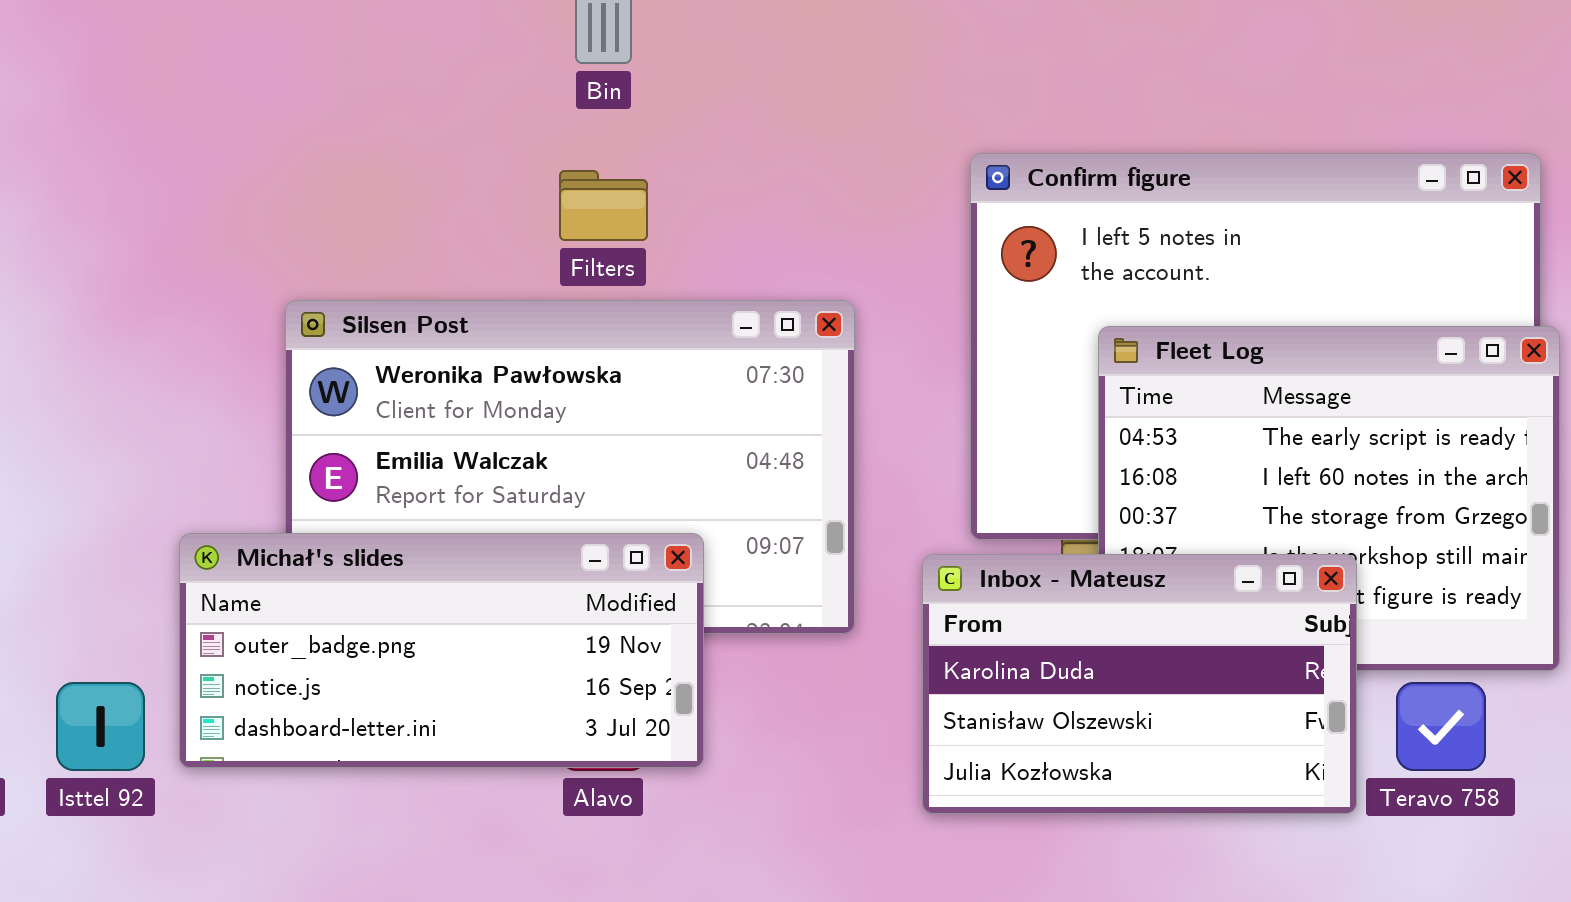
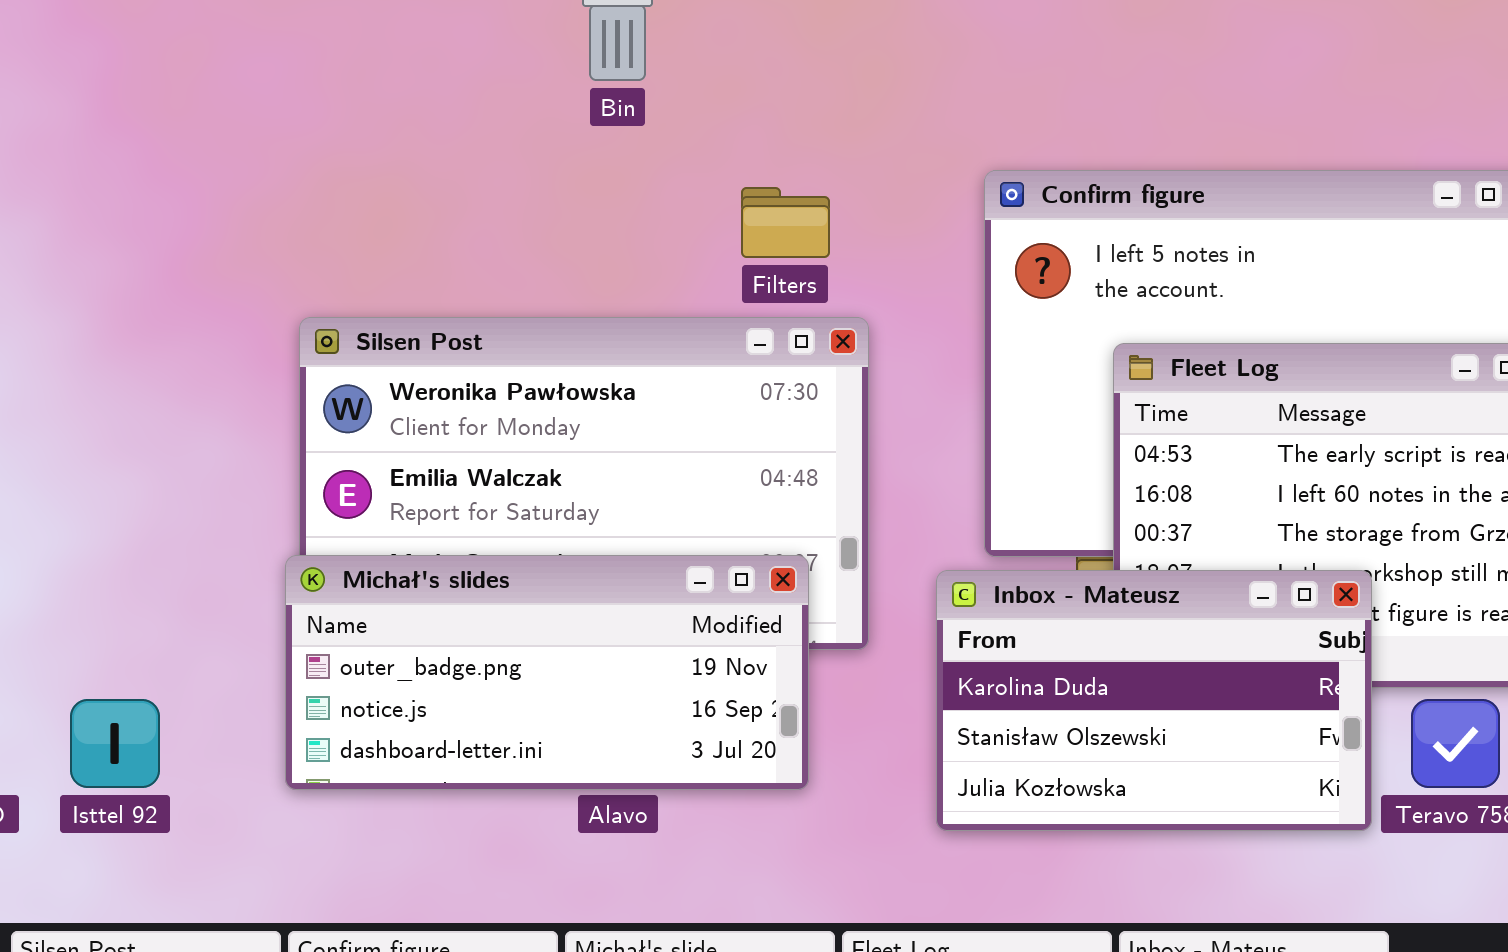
Filters: [559,170,648,241] -> [741,187,830,258], moved
Michał's slides: [179,533,704,768] -> [285,555,809,790], moved

